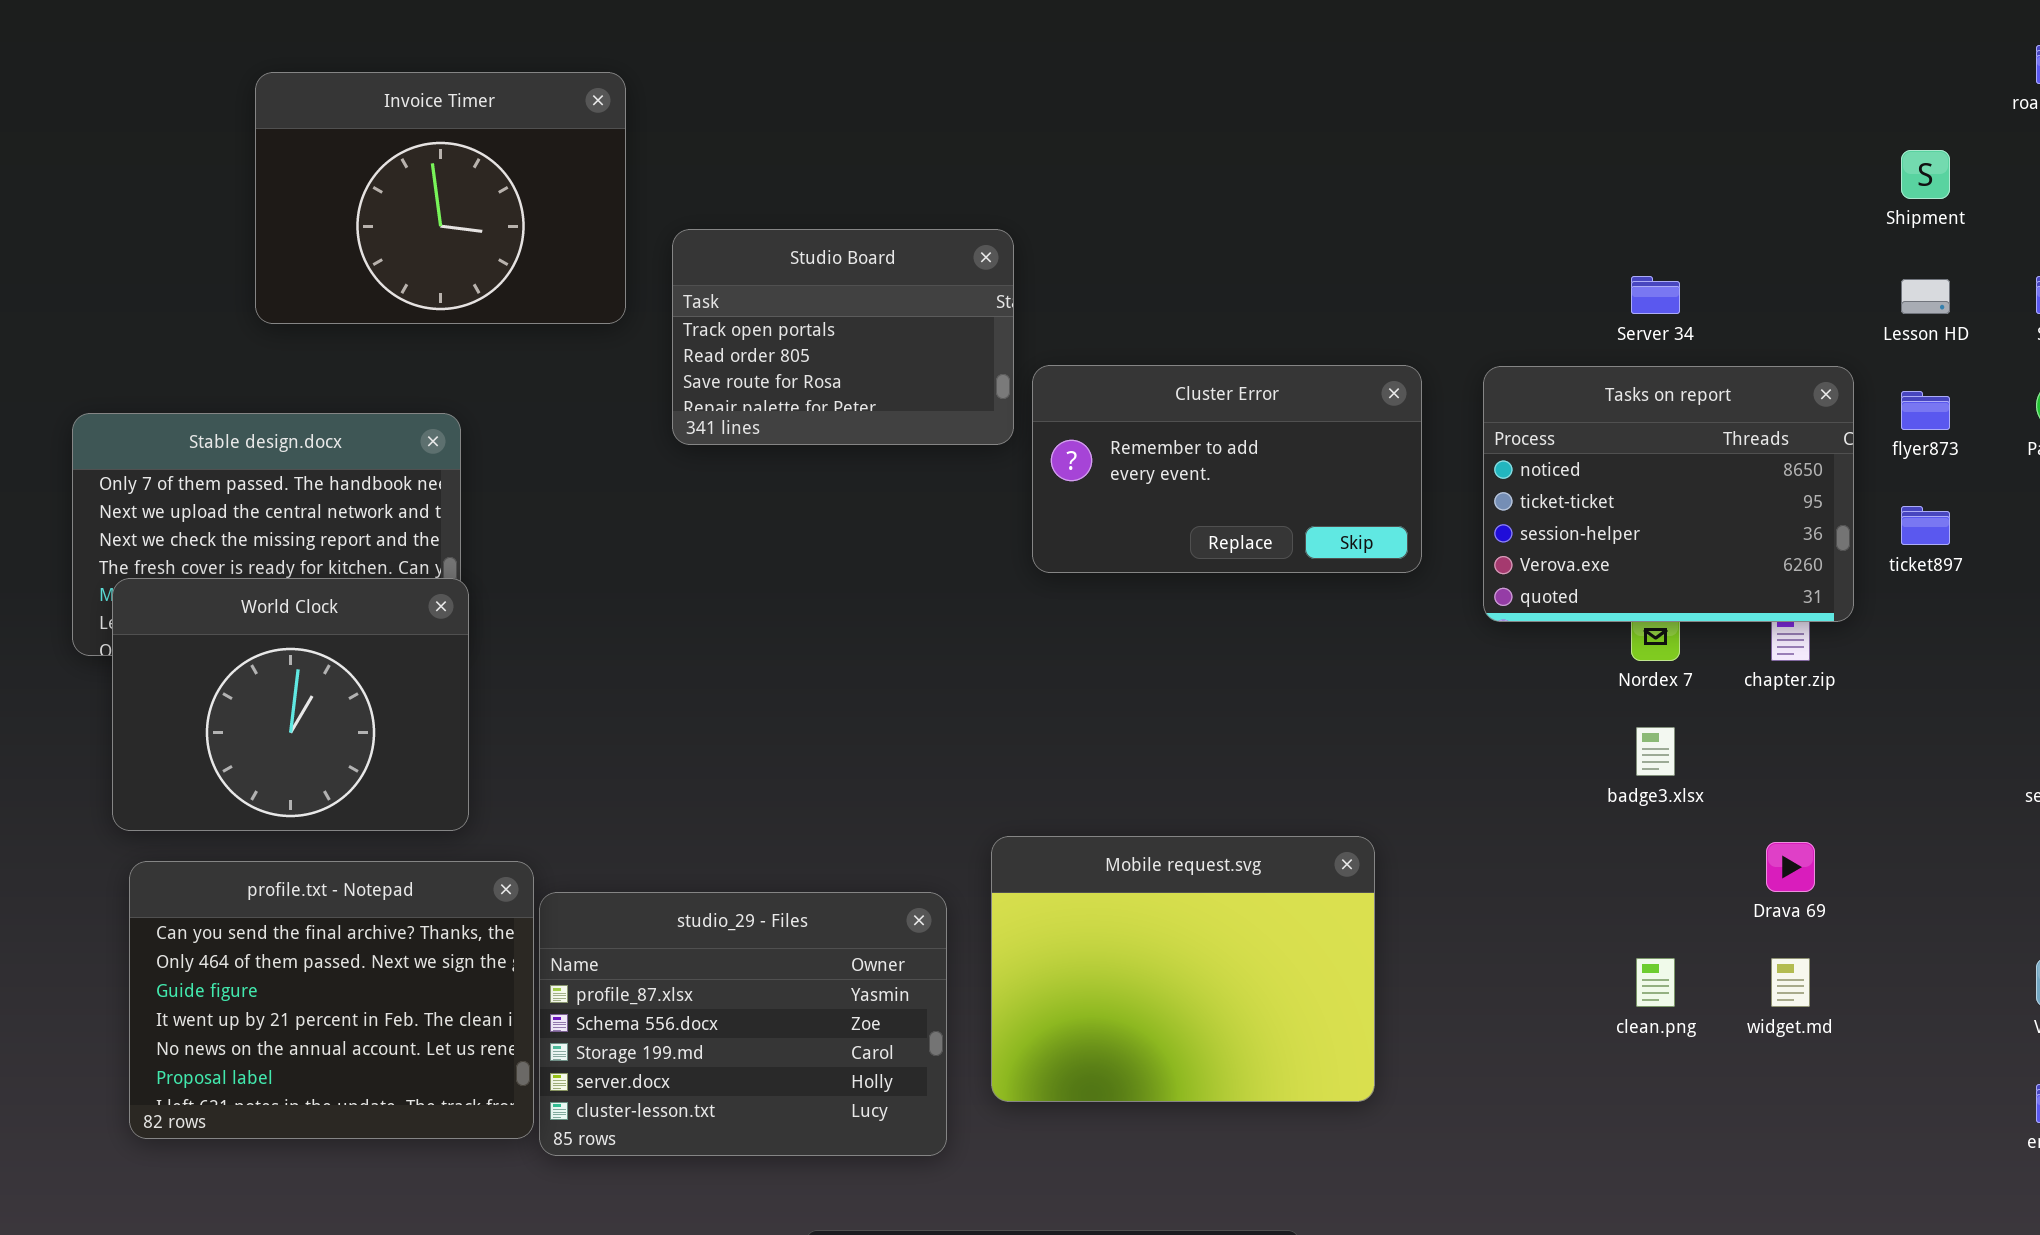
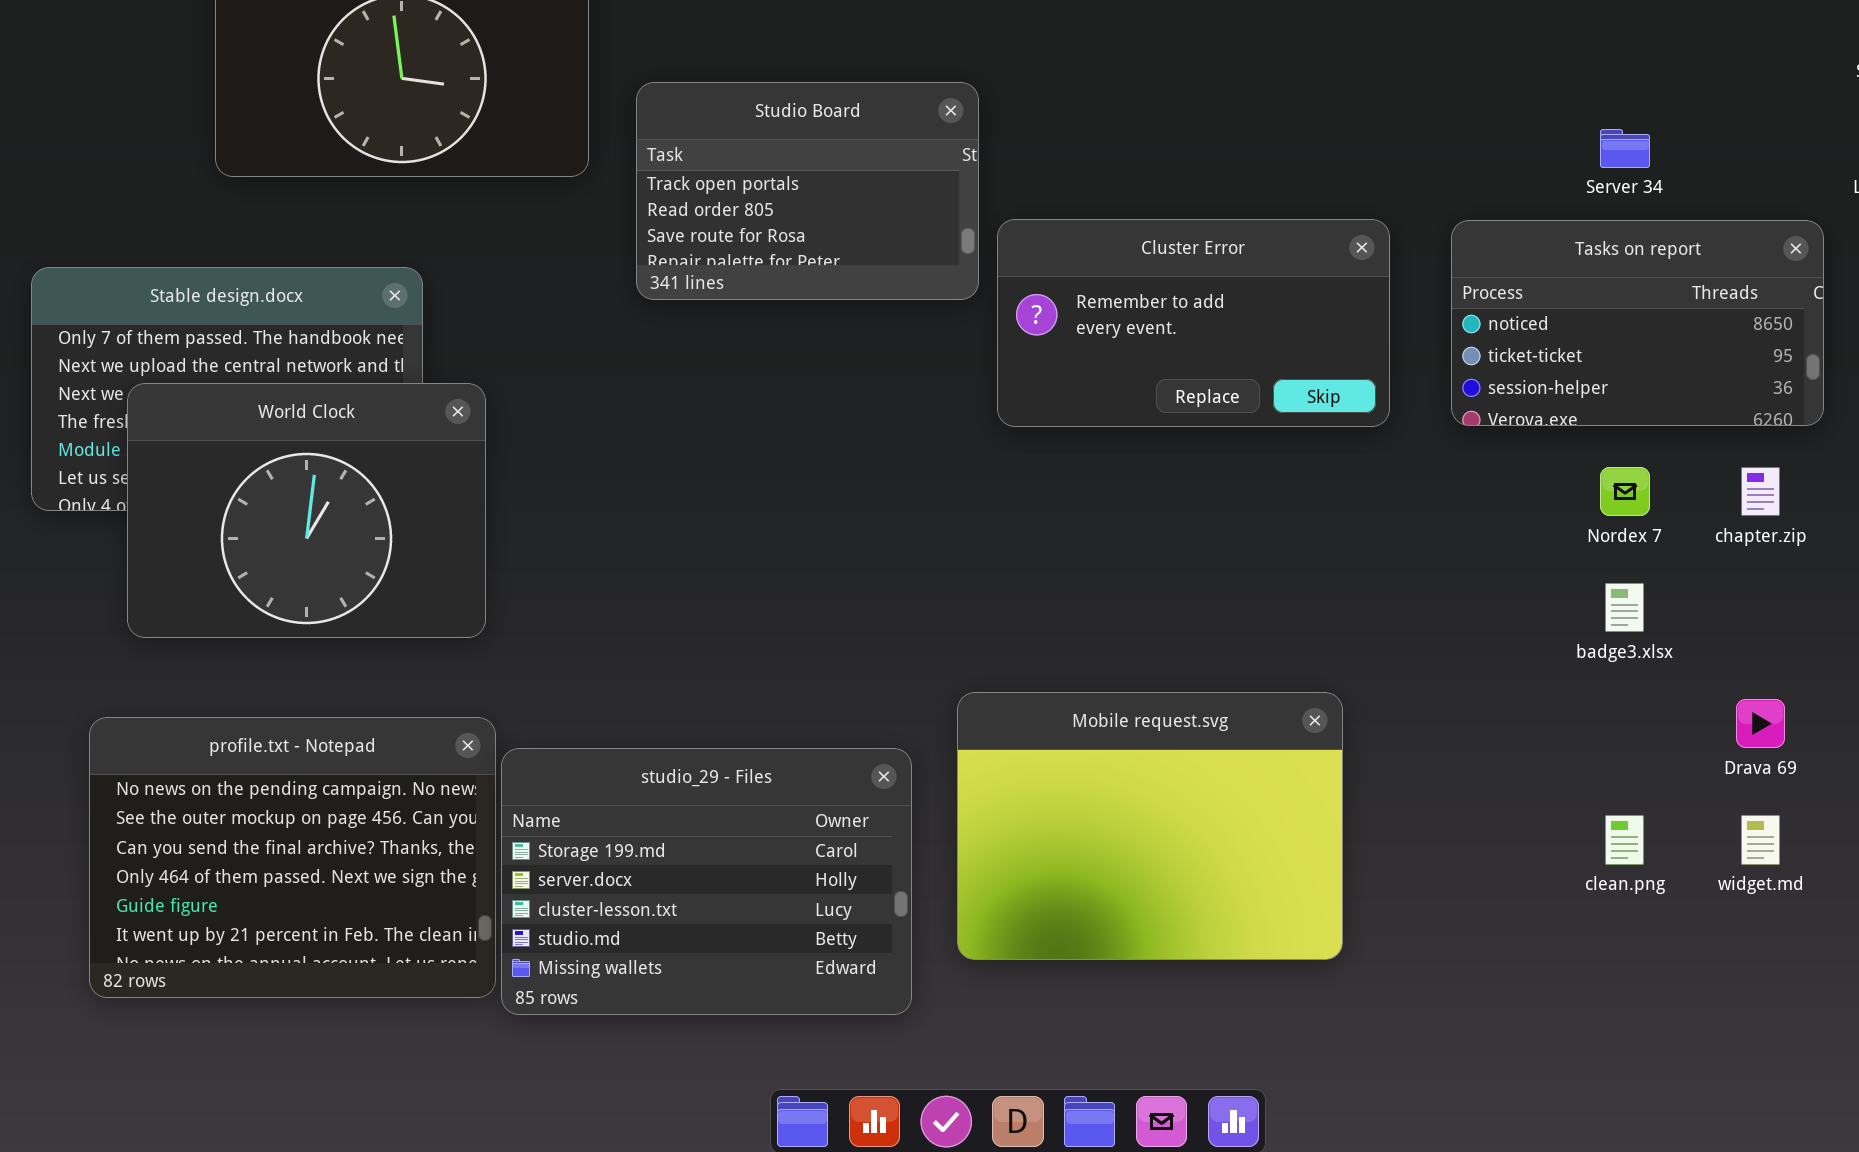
Tasks on report: [1483,366,1854,622] -> [1451,220,1824,426], resized
World Clock: [112,578,469,831] -> [127,383,486,638], moved
profile.txt - Notepad: [129,861,534,1139] -> [89,717,496,998], scrolled up 2 rows
studio_29 - Files: [539,892,947,1156] -> [501,748,912,1015], scrolled down 2 rows

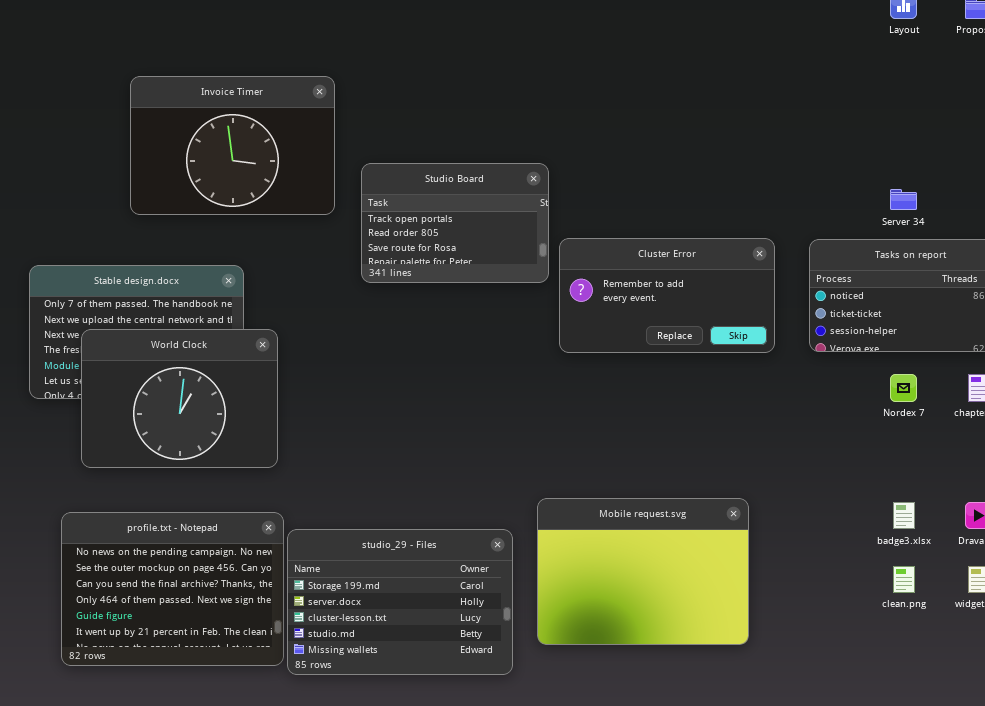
badge3.xlsx: [1605,583,1644,632] -> [893,502,915,529], moved

